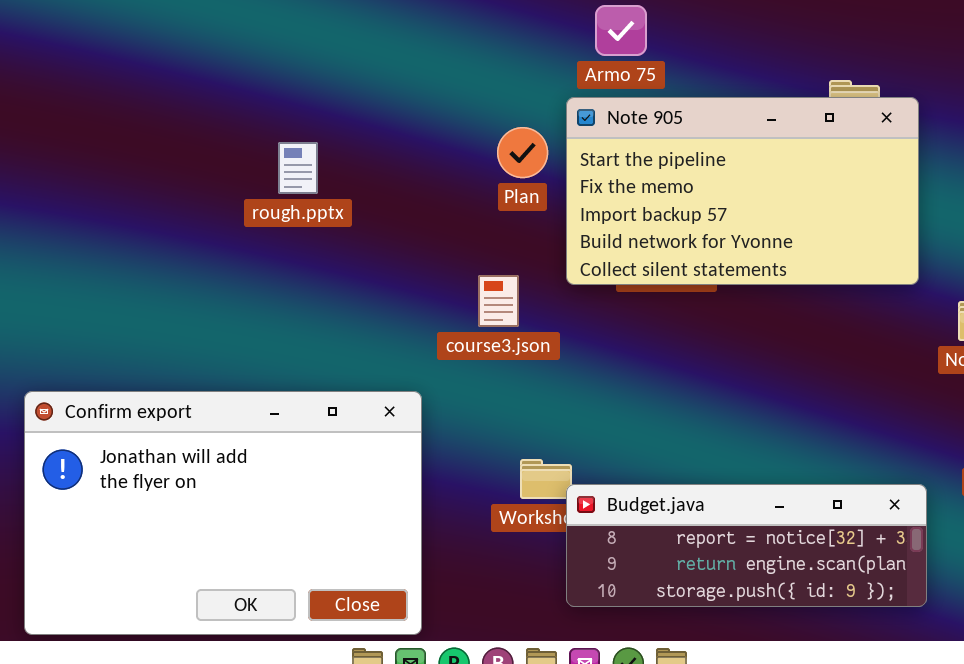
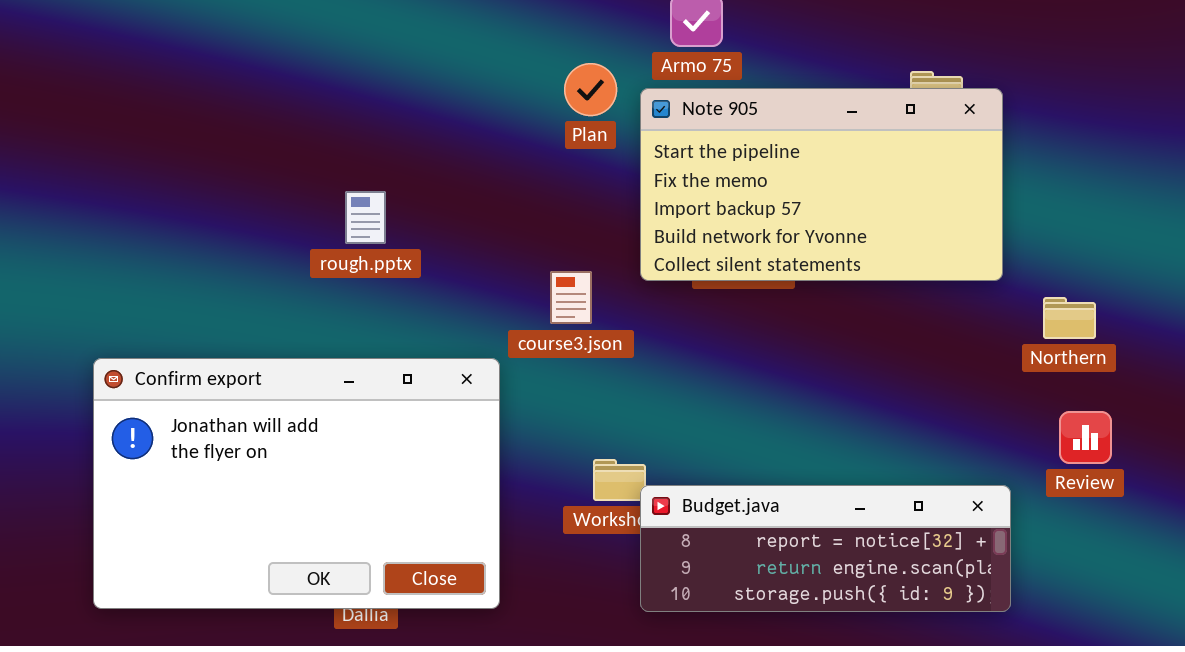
Plan: [497,127,548,178] -> [564,63,617,116], moved
rough.pptx: [278,142,318,194] -> [345,191,386,244], moved
Confirm export: [24,391,422,635] -> [93,358,500,609], moved

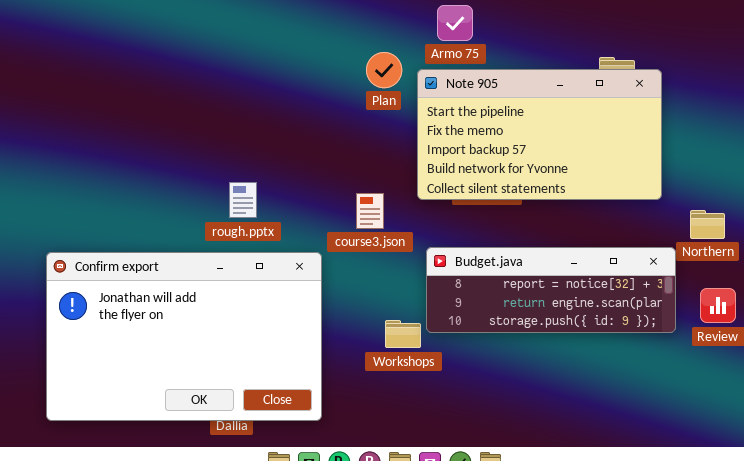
rough.pptx: [345,191,386,244] -> [229,182,257,218], moved
Budget.java: [640,485,1011,612] -> [426,247,676,333], moved

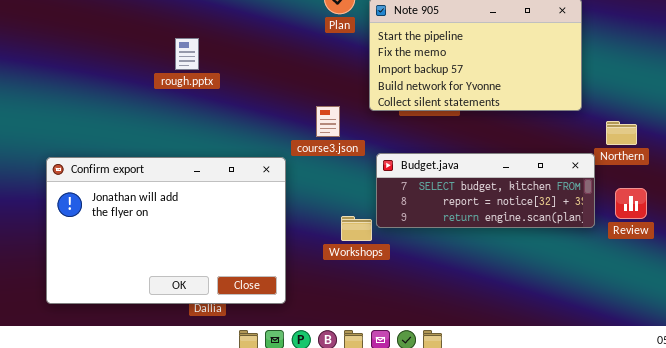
rough.pptx: [229,182,257,218] -> [175,38,199,70], moved
Budget.java: [426,247,676,333] -> [376,153,595,228], scrolled up 1 row

